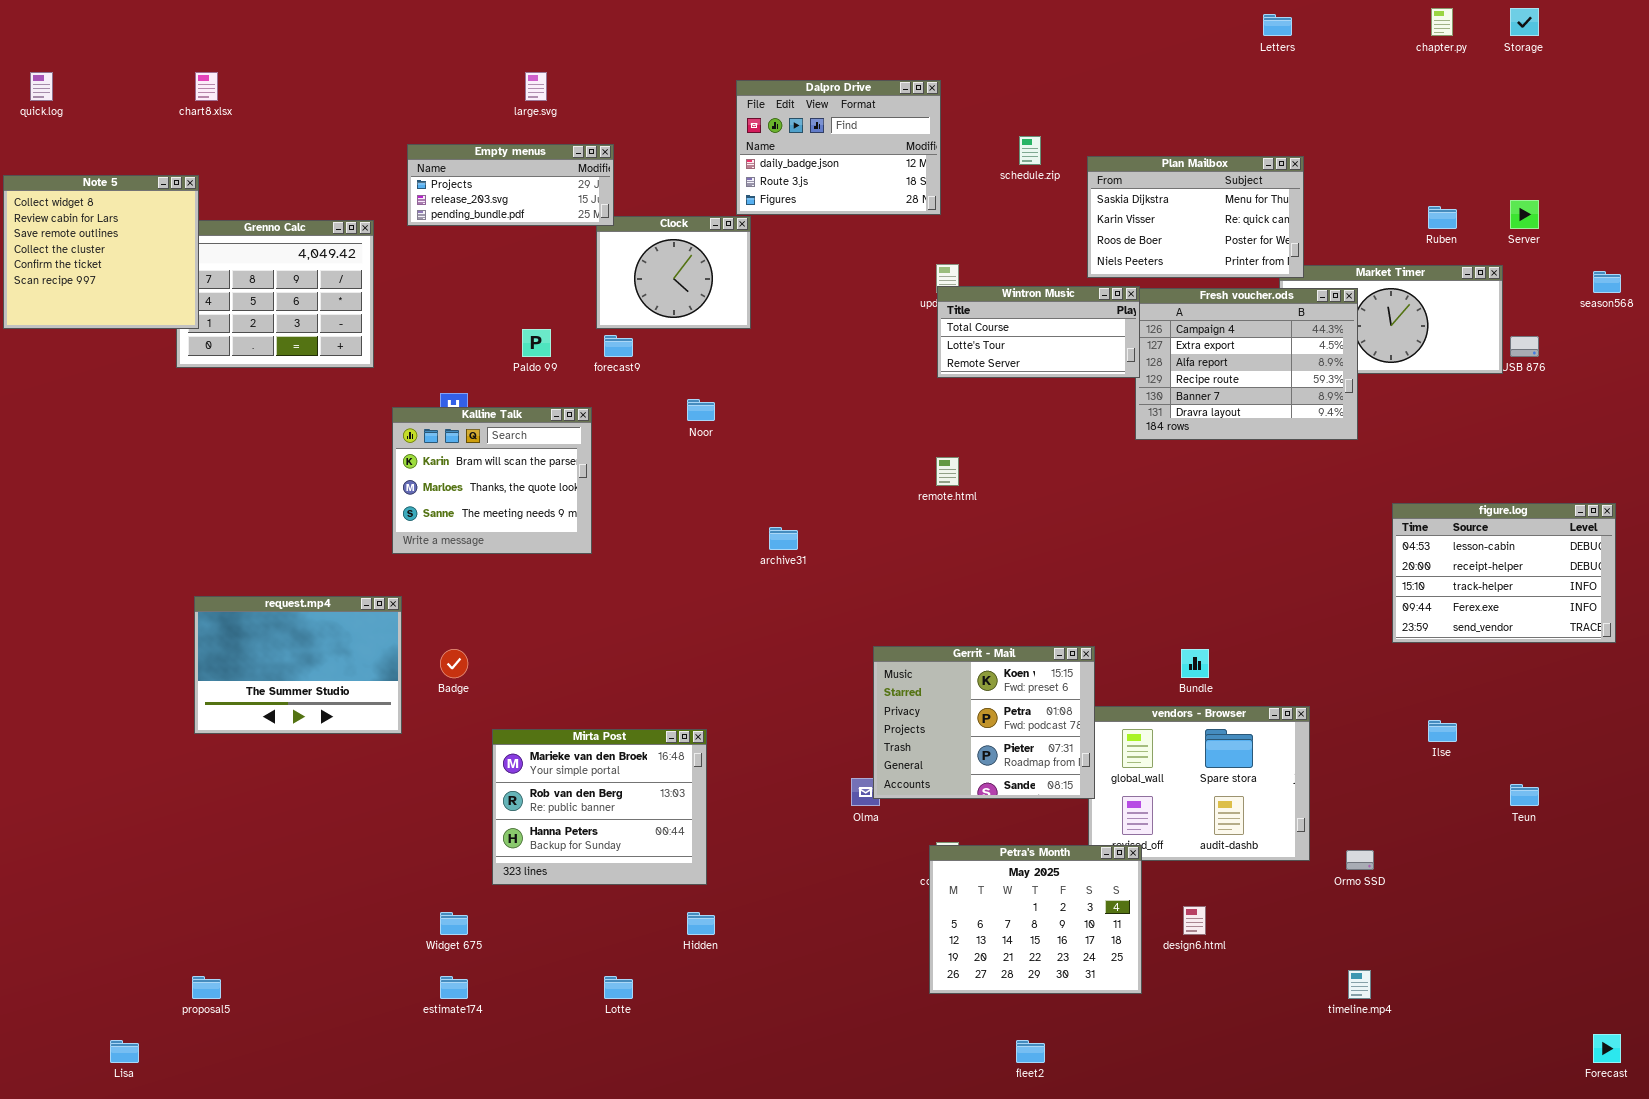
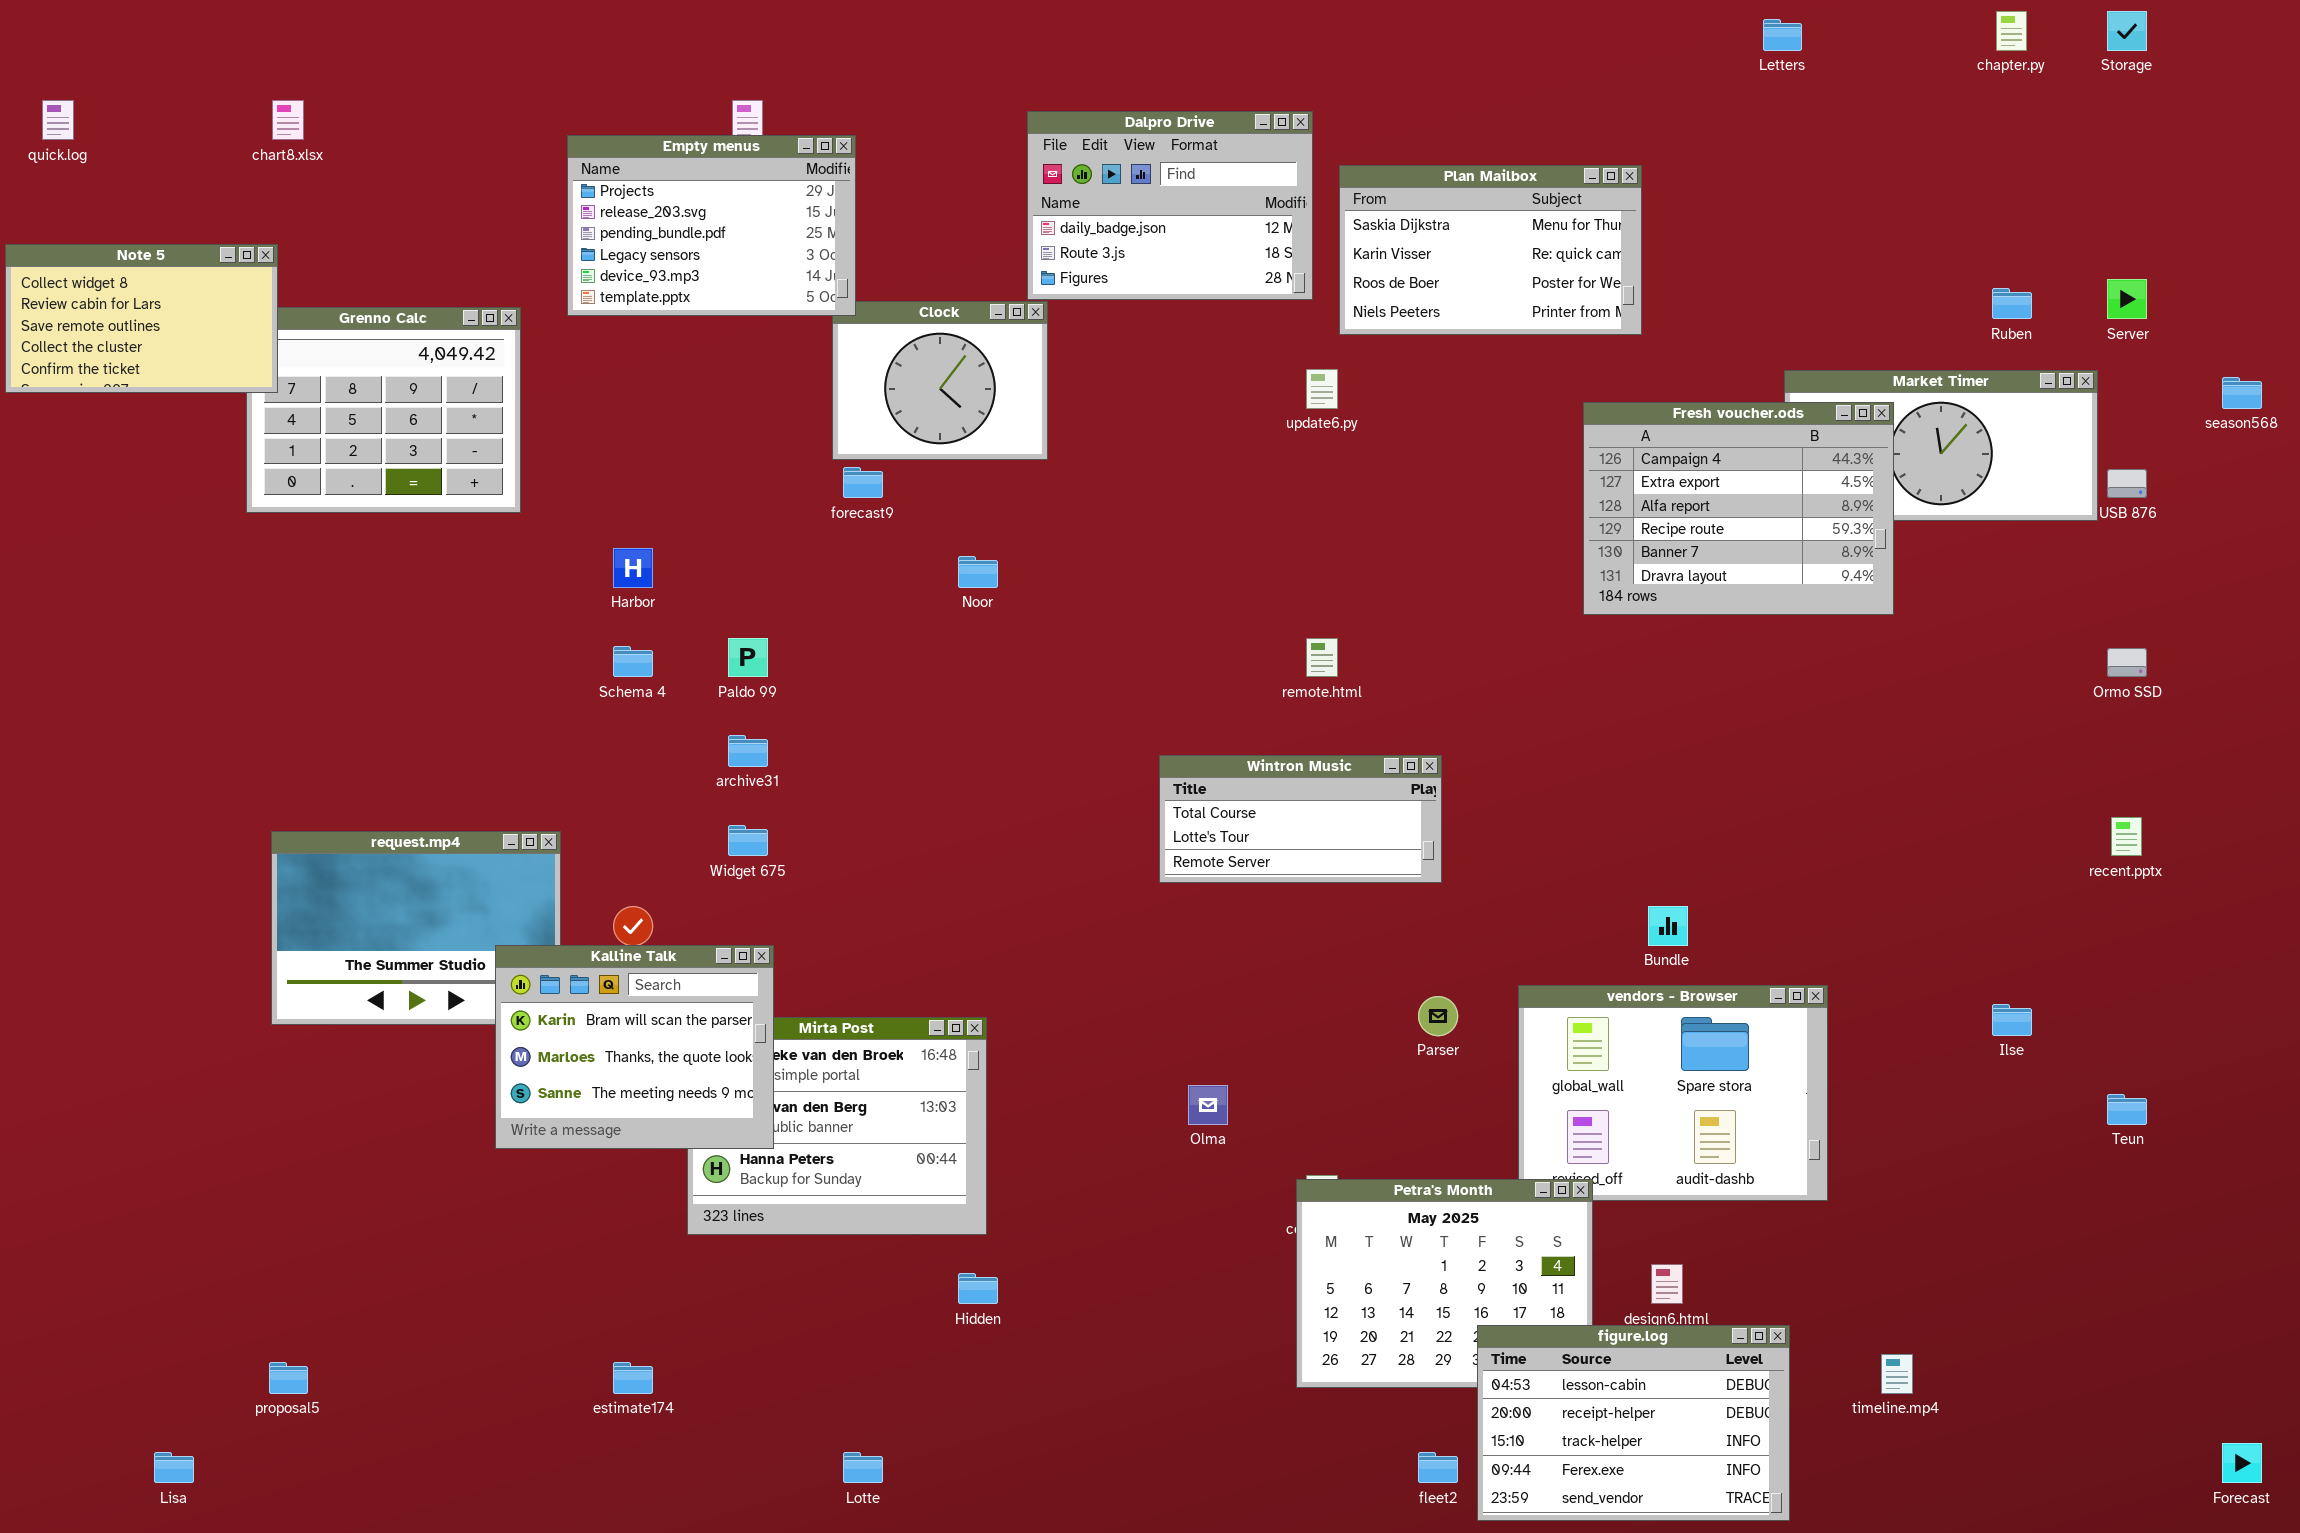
Empty menus: [407,144,614,226] -> [567,135,856,316], resized
Plan Mailbox: [1087,156,1304,278] -> [1339,165,1642,335], moved
Note 5: [3,175,199,329] -> [5,244,278,393], resized
Wintron Music: [937,286,1140,378] -> [1159,755,1442,883], moved
Paldo 99: [522,329,551,357] -> [728,638,768,677], moved
Kalline Talk: [392,407,592,554] -> [495,945,774,1149], moved
figure.log: [1392,503,1616,643] -> [1477,1325,1790,1521], moved
archive31: [769,527,798,550] -> [728,735,768,767], moved
Gerrit - Mail: [873,646,1095,799] -> none, closed
Ormo SSD: [1346,850,1374,870] -> [2107,648,2147,677], moved
Widget 675: [440,912,468,935] -> [728,825,768,856], moved
Lotte: [604,976,633,999] -> [843,1452,883,1483], moved

